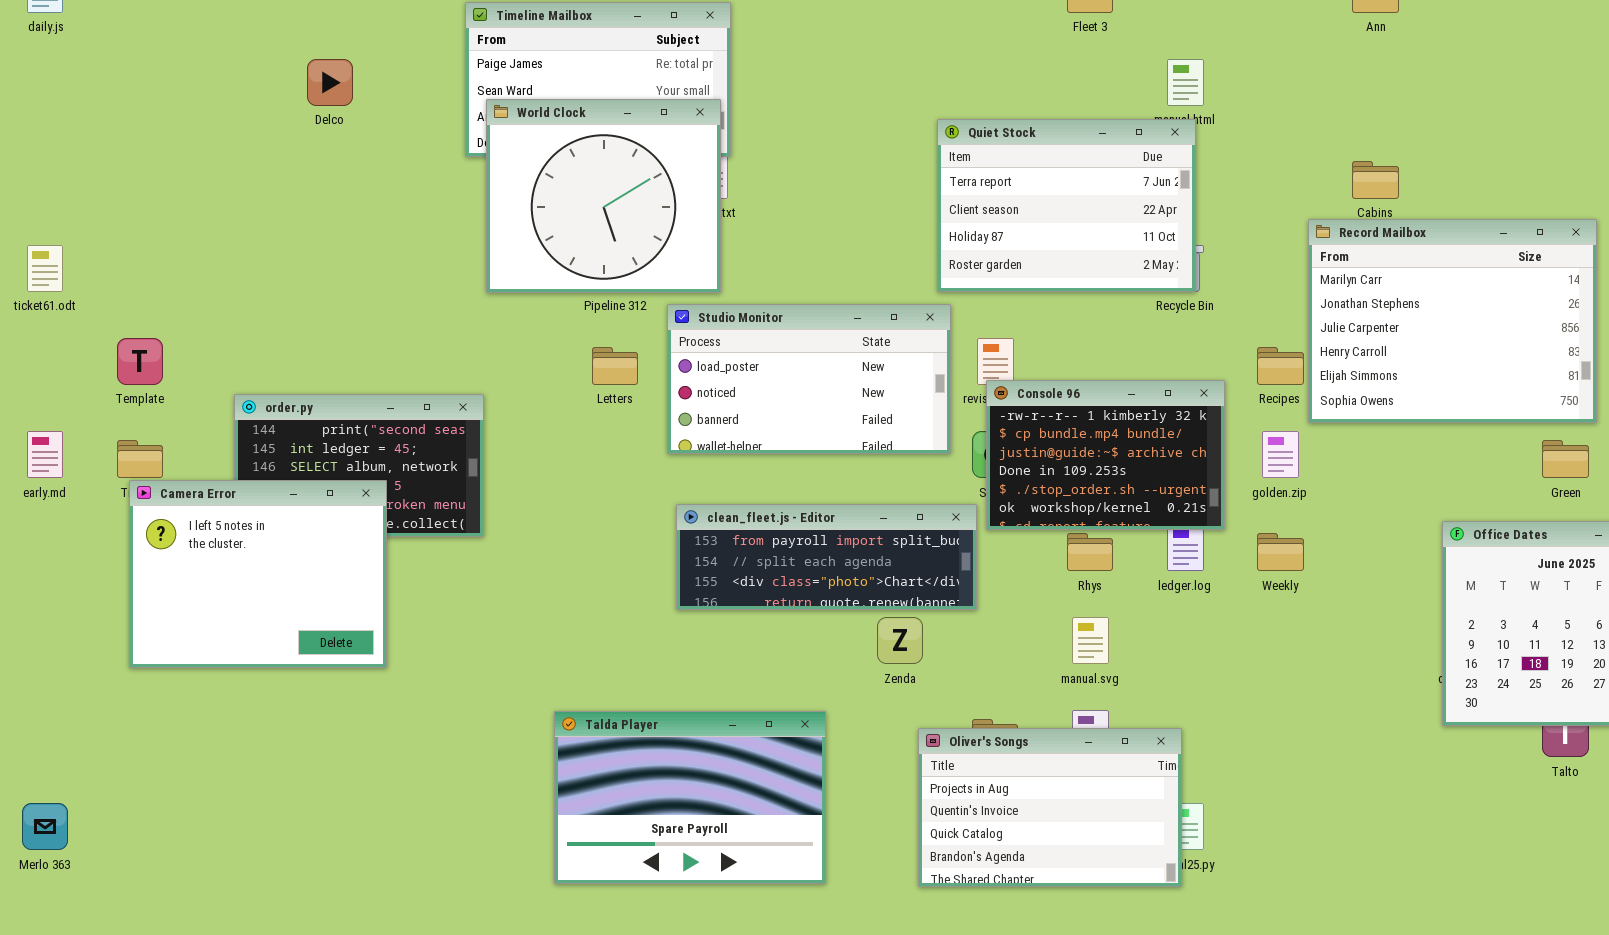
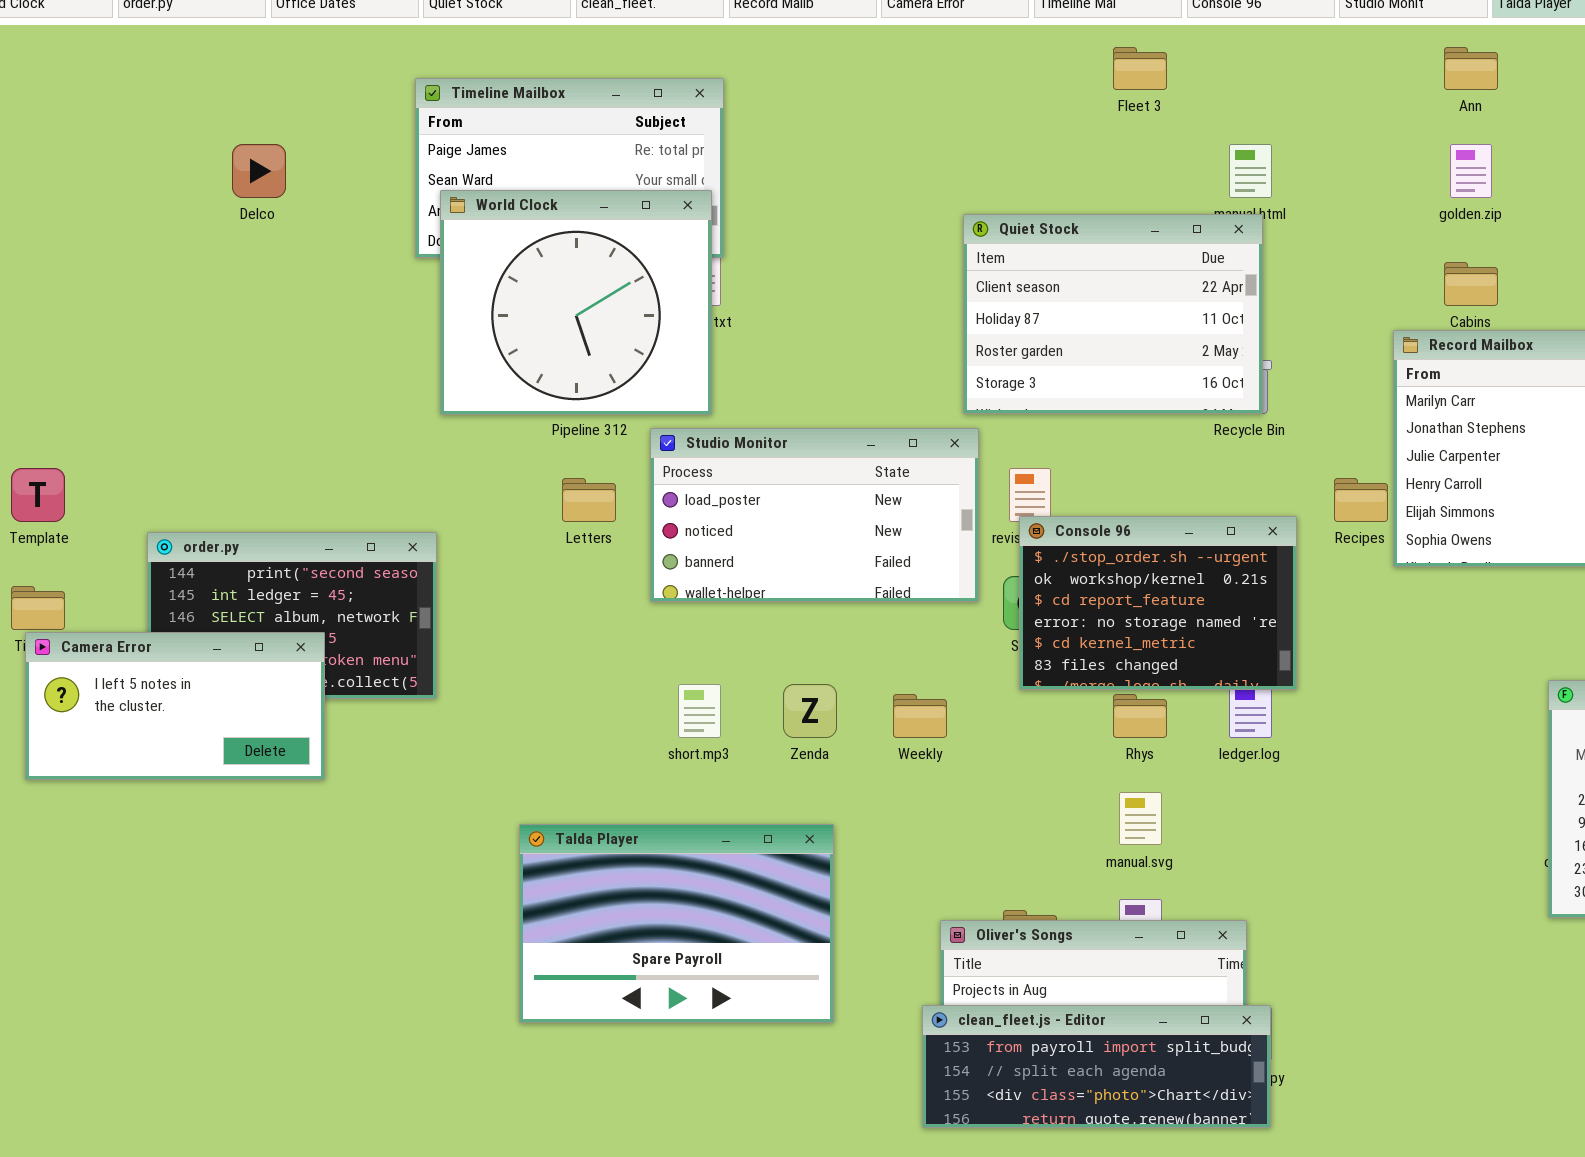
Quiet Stock: [937,119,1196,292] -> [963,214,1263,414], scrolled down 1 row
Console 96: [986,380,1225,530] -> [1019,516,1297,690], scrolled down 4 rows
golden.zip: [1262,431,1299,478] -> [1450,144,1492,198], moved
Camera Error: [129,480,387,668] -> [25,632,325,780], resized
clean_fleet.js - Editor: [676,504,977,610] -> [922,1005,1271,1128], moved
Weekly: [1257,533,1304,571] -> [893,694,947,738], moved
Zenda: [877,617,923,664] -> [783,684,837,738], moved
Talda Player: [554,711,826,884] -> [519,824,834,1023], moved

